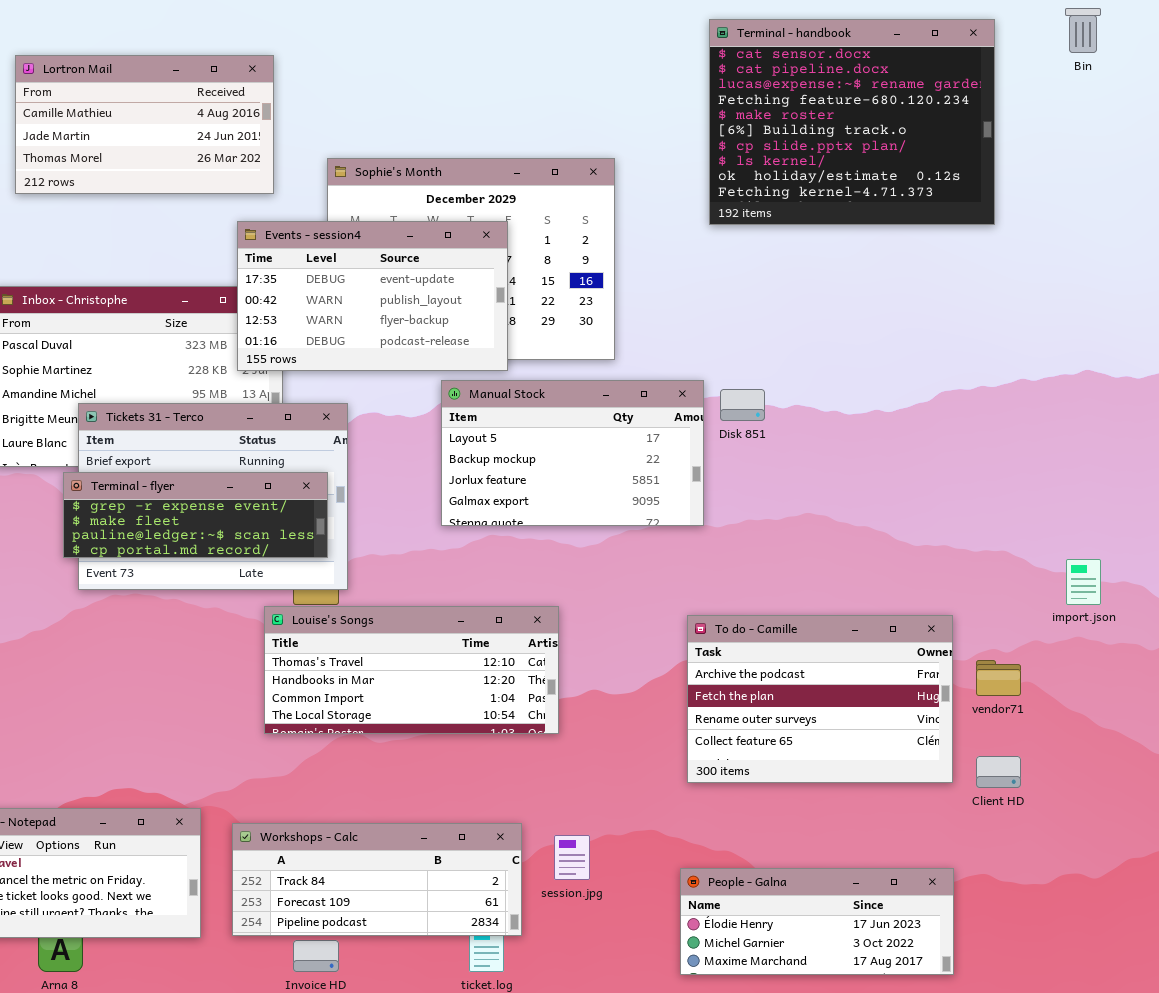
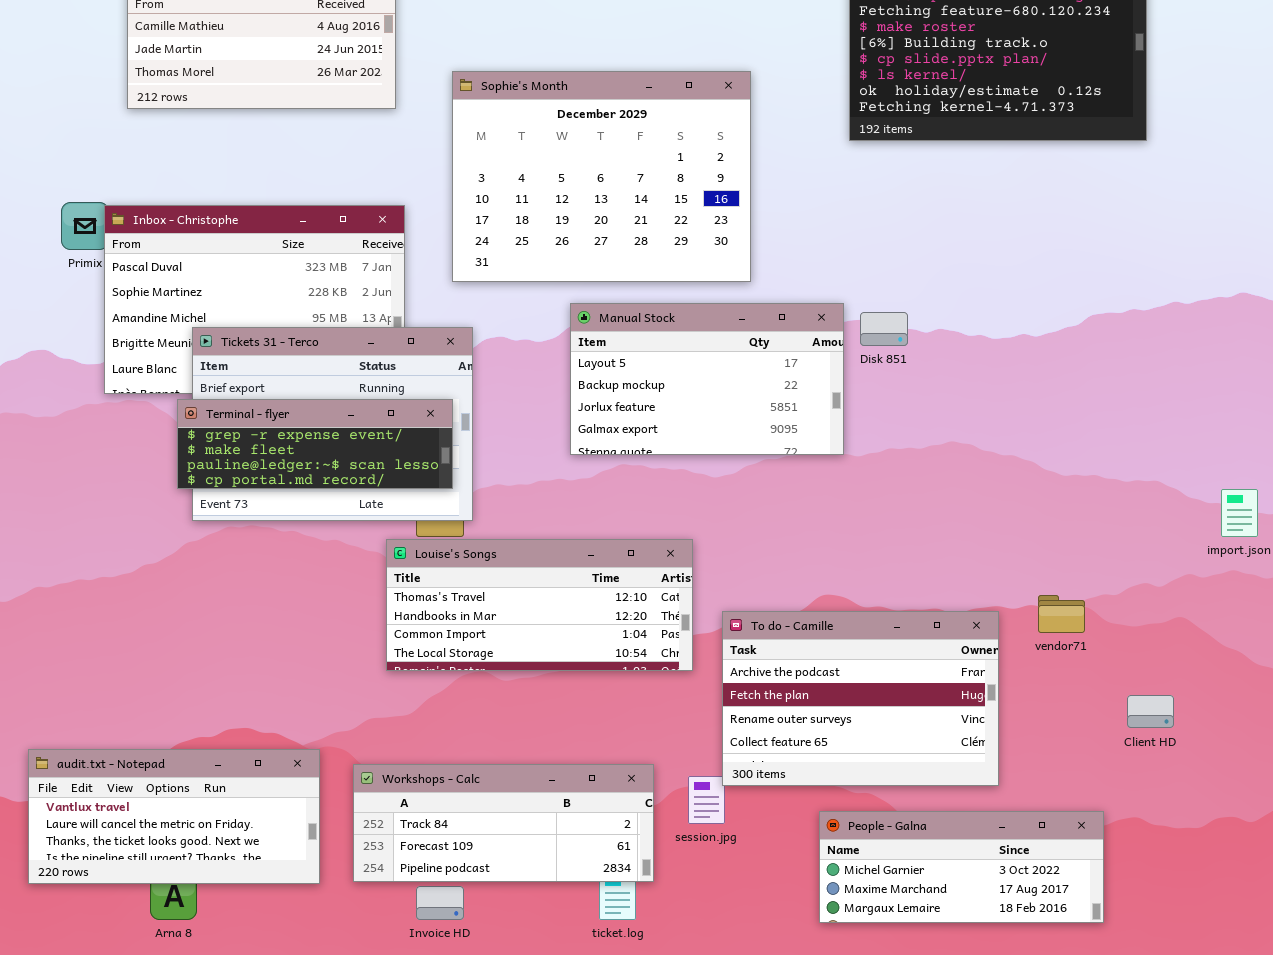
Events - session4: [237,221,508,371] -> none, closed
To do - Camille: [687,615,953,783] -> [722,611,999,786], moved
vendor71: [976,660,1021,696] -> [1038,595,1085,633], moved
People - Galna: [680,868,954,975] -> [819,811,1104,923], scrolled down 1 row

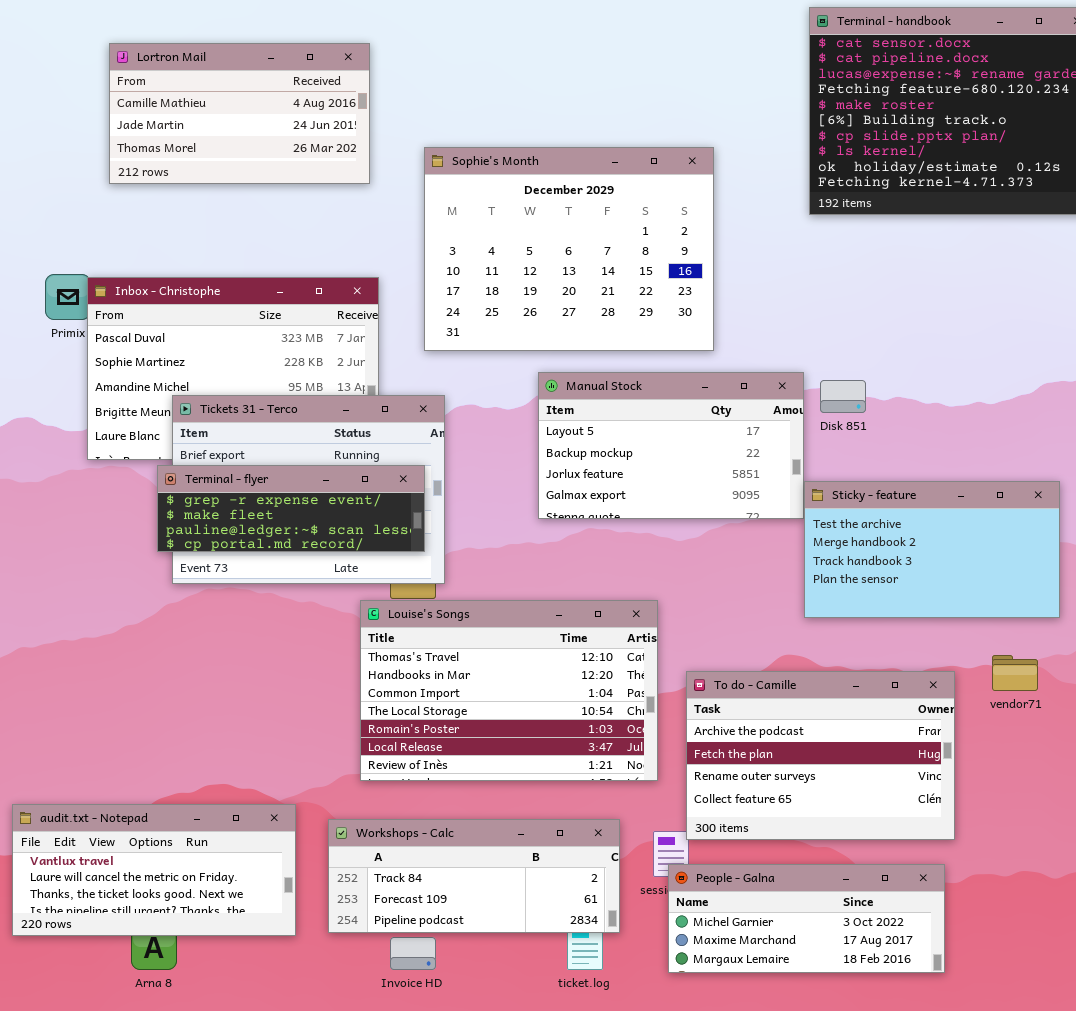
Sticky - feature: none -> [804,481,1060,618], opened
Louise's Songs: [386,539,693,671] -> [360,600,658,781], resized
People - Galna: [819,811,1104,923] -> [668,864,945,973], moved

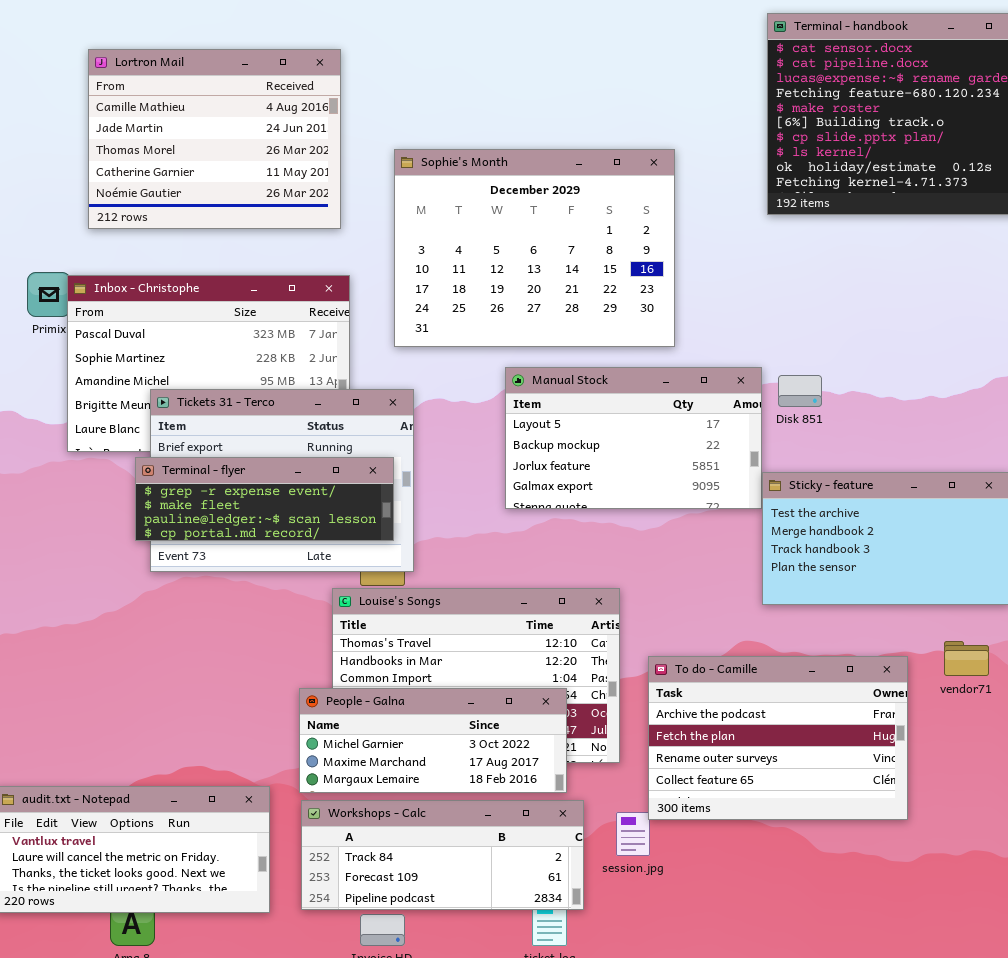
Lortron Mail: [109,43,370,184] -> [88,49,341,229], resized
People - Galna: [668,864,945,973] -> [299,688,567,793], moved

